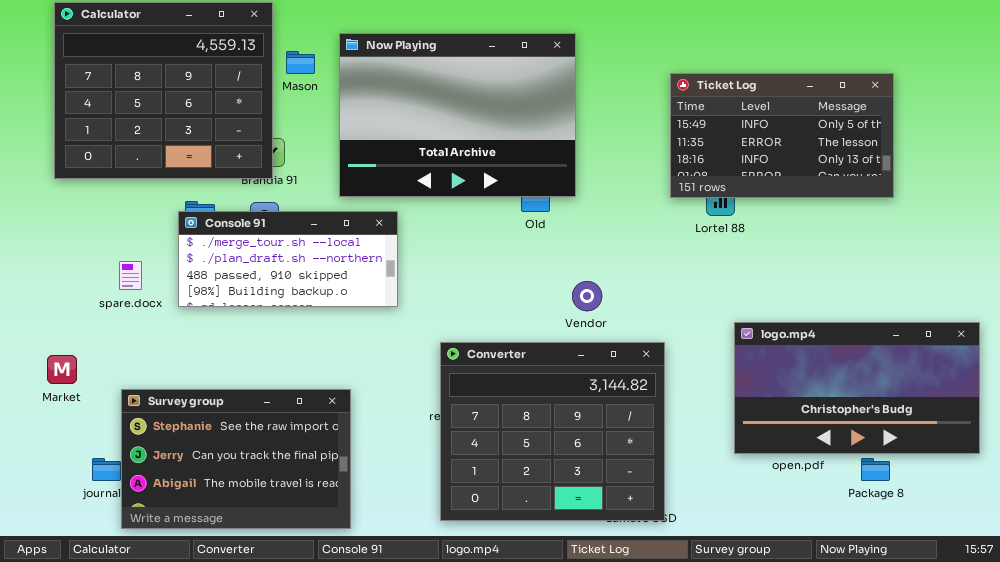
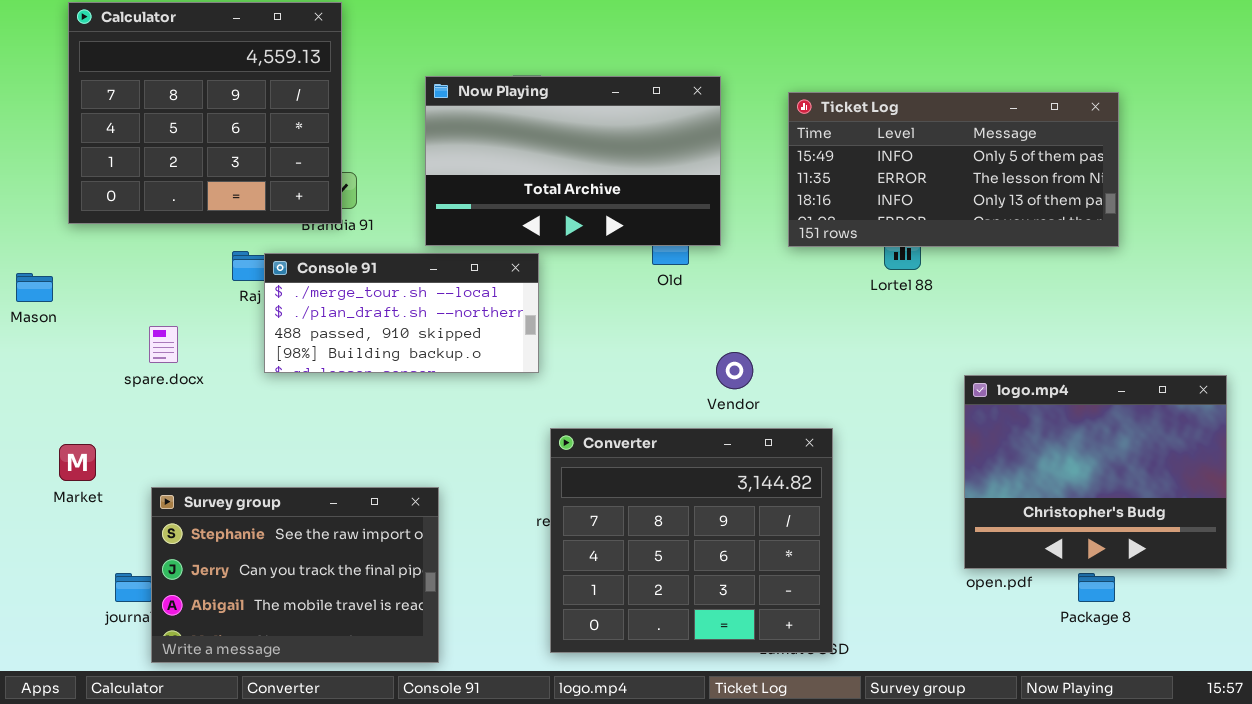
Now Playing: [339,33,576,197] -> [425,76,721,246], resized
Mason: [286,51,315,74] -> [16,273,53,302], moved
Ticket Log: [670,73,894,198] -> [788,92,1119,247], resized
Console 91: [178,211,398,307] -> [264,253,539,373], moved
logo.mp4: [734,322,980,454] -> [964,375,1227,569], resized

